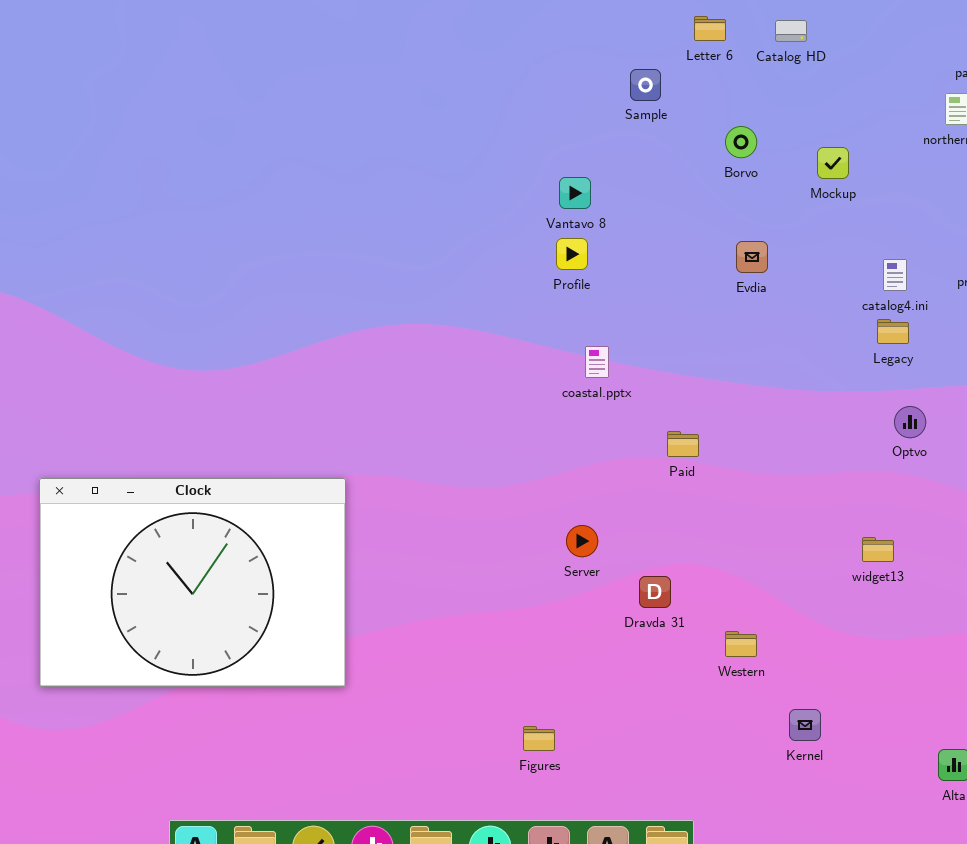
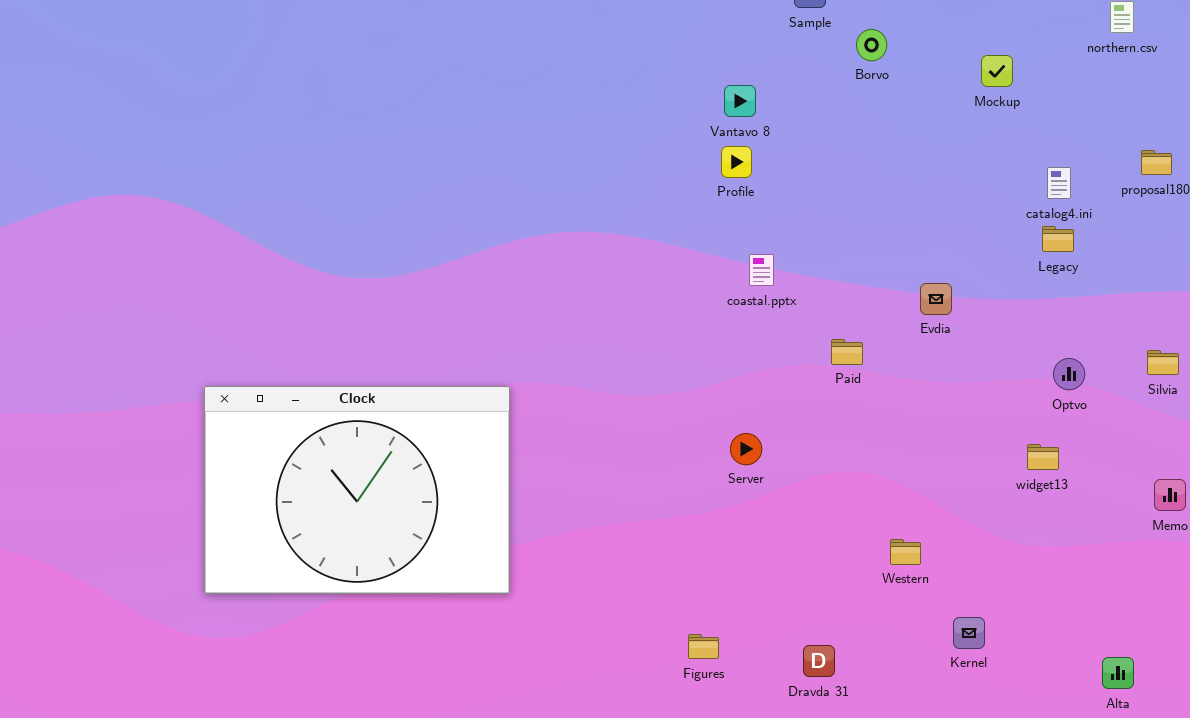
Borvo: [725,126,757,158] -> [856,29,887,61], moved
Evdia: [736,241,768,273] -> [920,283,952,315], moved
Optvo: [894,406,926,438] -> [1053,358,1085,390], moved
Dravda 31: [639,576,671,608] -> [803,645,835,677], moved

